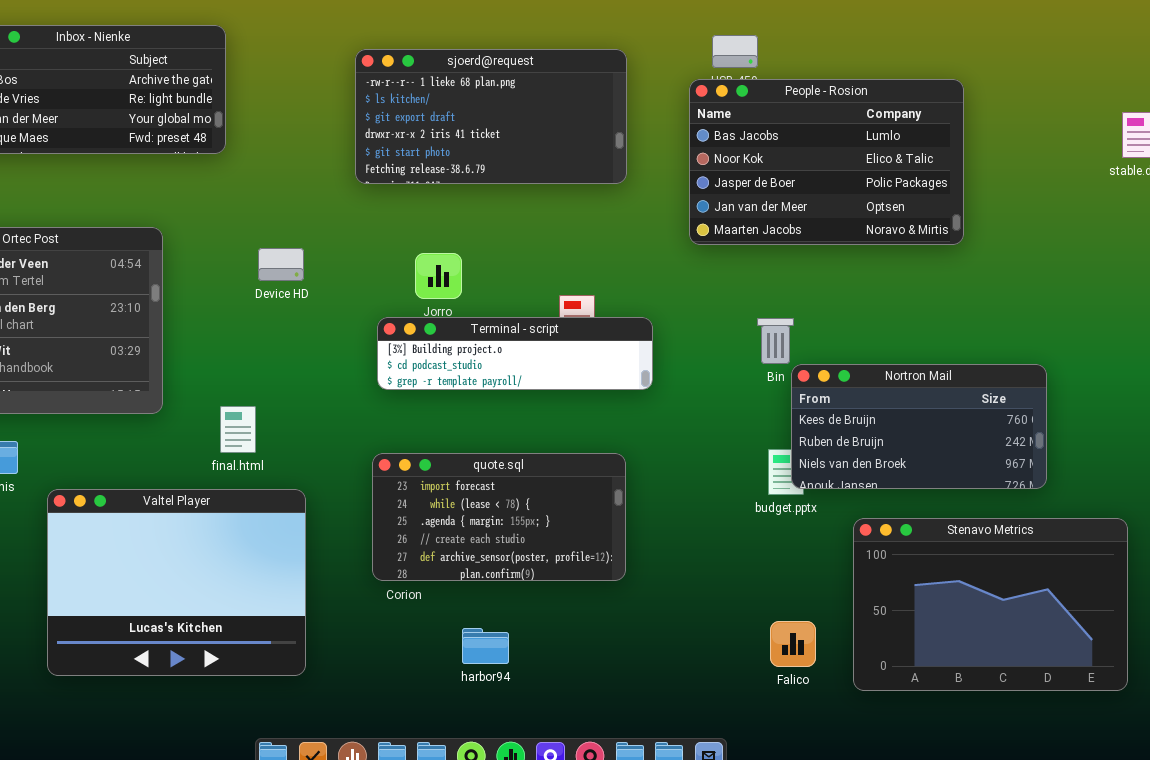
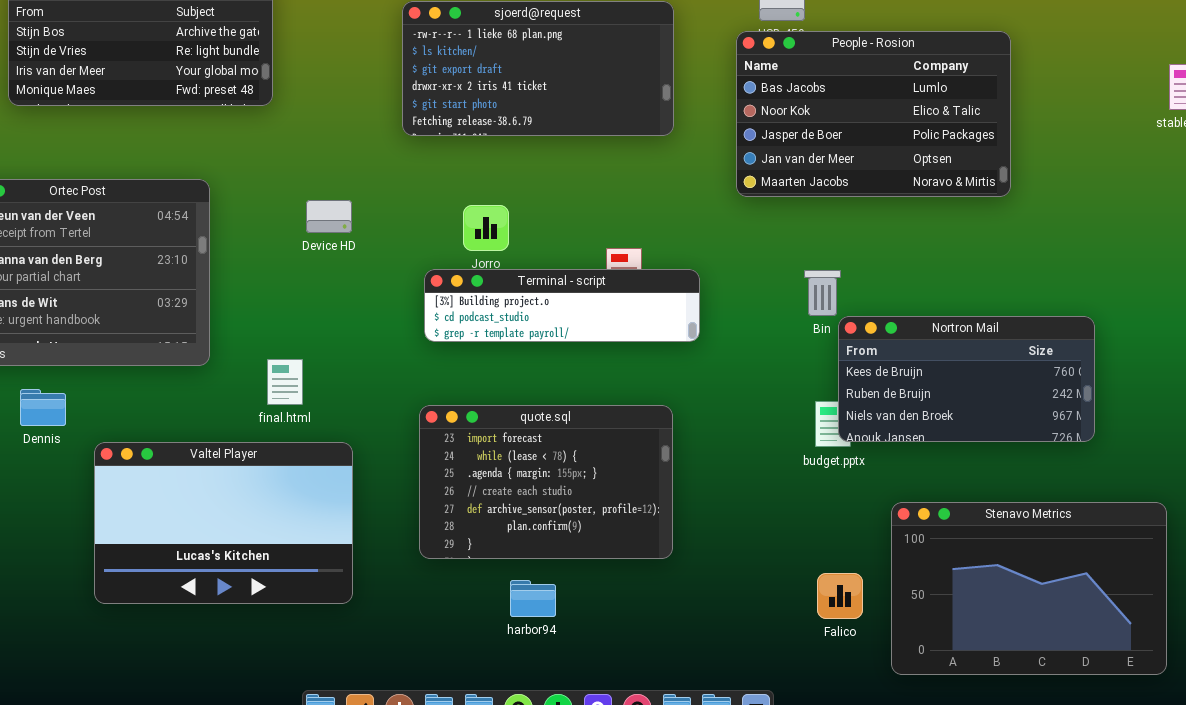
quote.sql: [372,453,626,581] -> [419,405,673,559], resized
Valtel Player: [47,489,306,676] -> [94,442,353,604], resized
Stenavo Metrics: [853,518,1128,691] -> [891,502,1167,675], moved

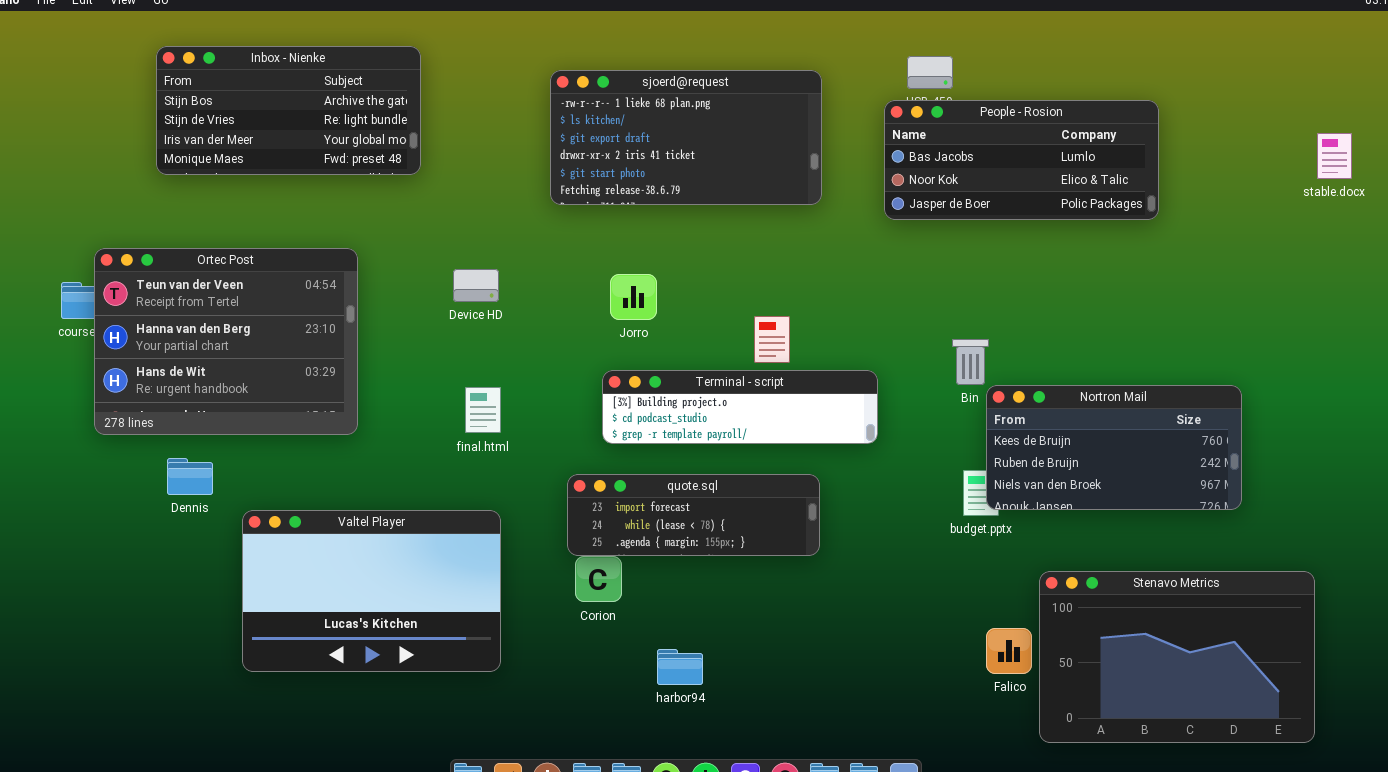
People - Rosion: [736,31,1011,197] -> [884,100,1159,220], resized
Terminal - script: [424,269,700,342] -> [602,370,878,444], moved
final.html: [267,359,303,405] -> [465,387,501,433], moved
quote.sql: [419,405,673,559] -> [567,474,820,556], resized
Falico: [817,573,863,619] -> [986,628,1032,674], moved

